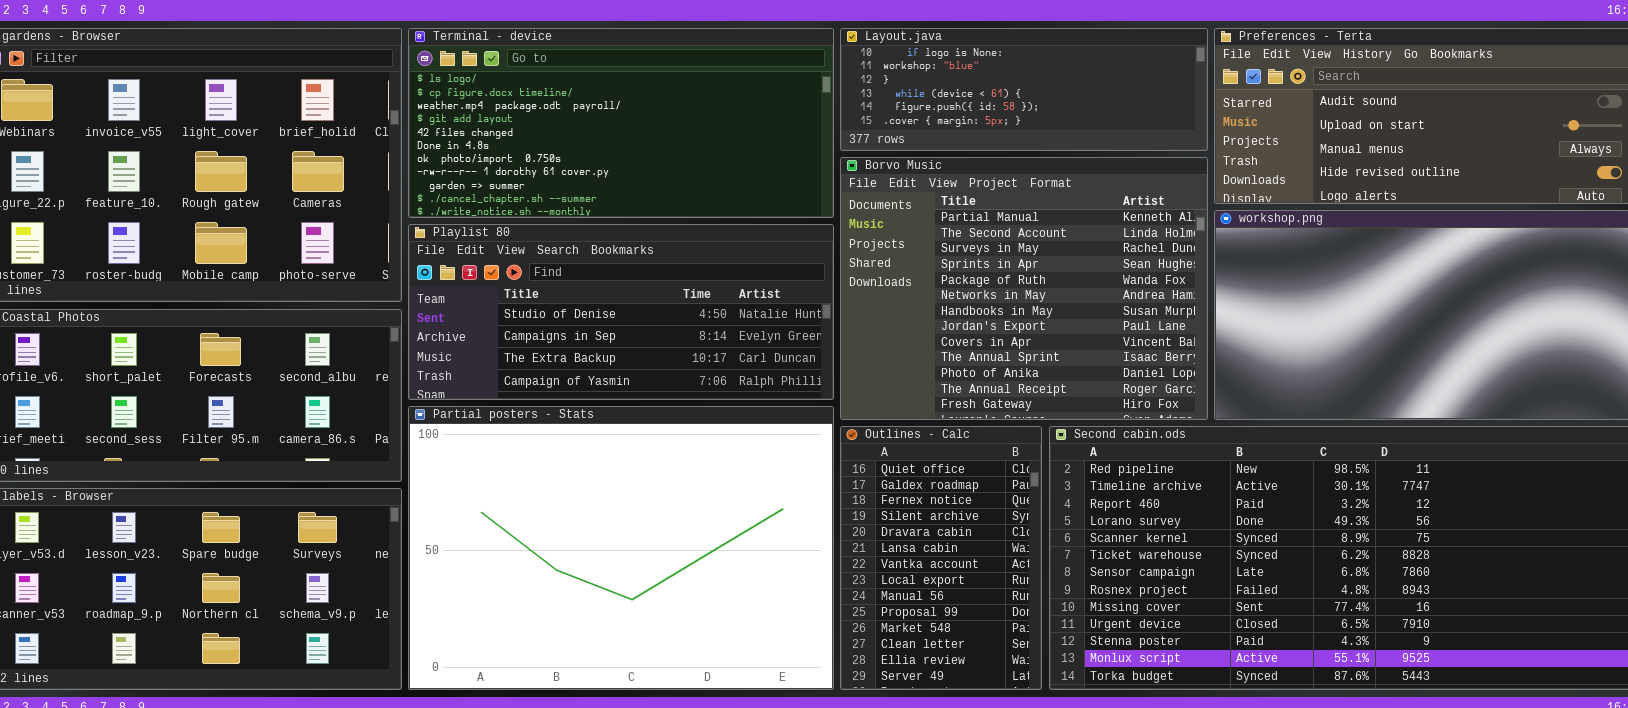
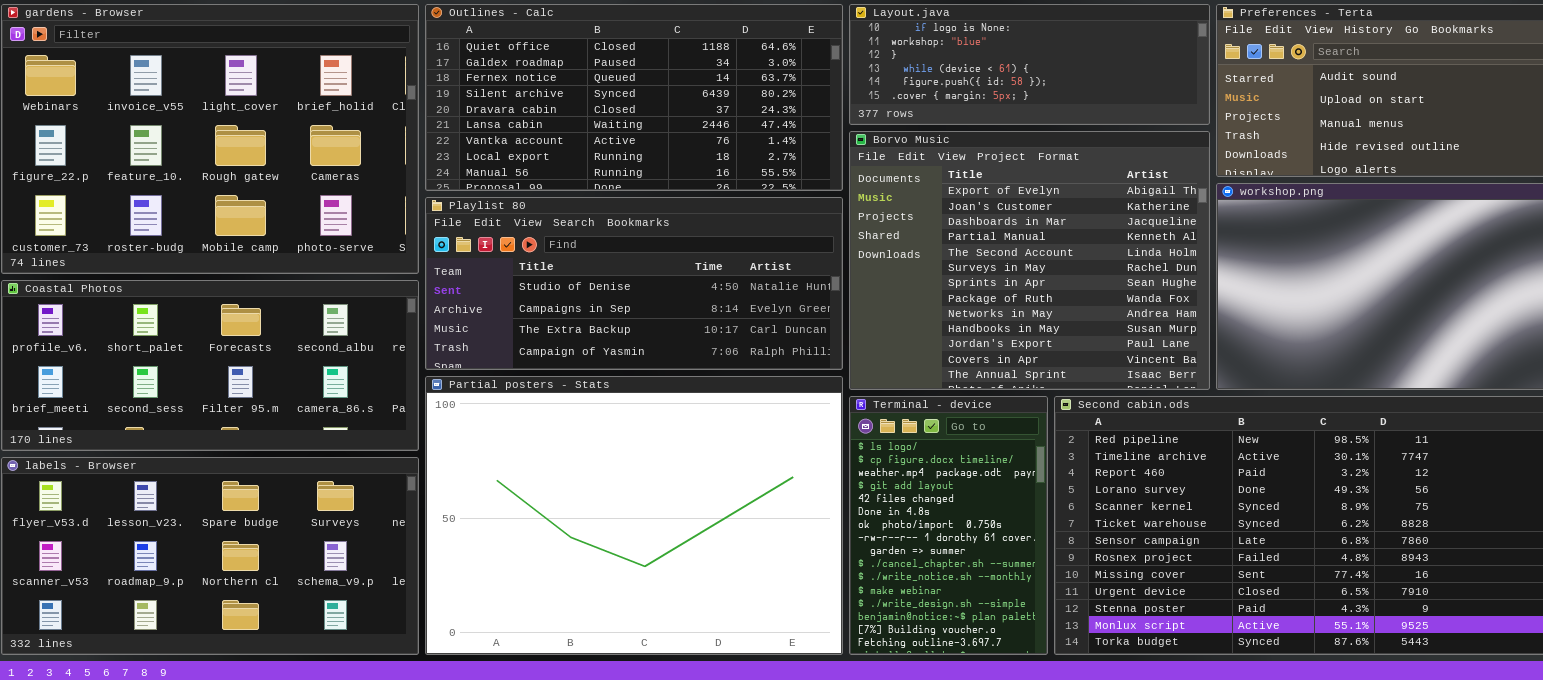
Terminal - device: [408,28,834,218] -> [849,396,1048,655], moved, resized
Borvo Music: [840,157,1208,420] -> [849,131,1210,390], scrolled up 3 rows
Outlines - Calc: [840,426,1042,690] -> [425,4,843,191], moved, resized

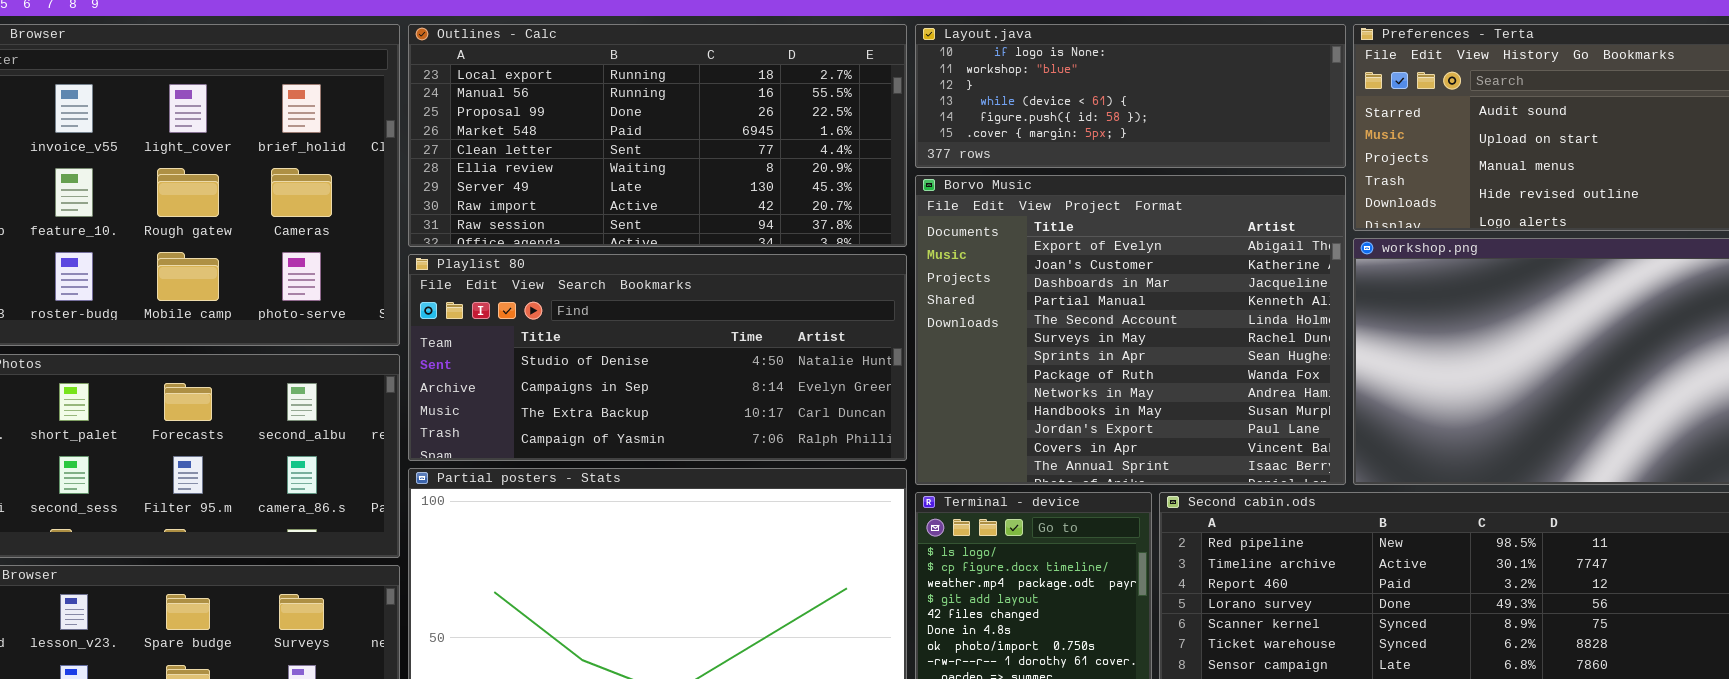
Outlines - Calc: [425,4,843,191] -> [408,24,907,247], scrolled down 7 rows

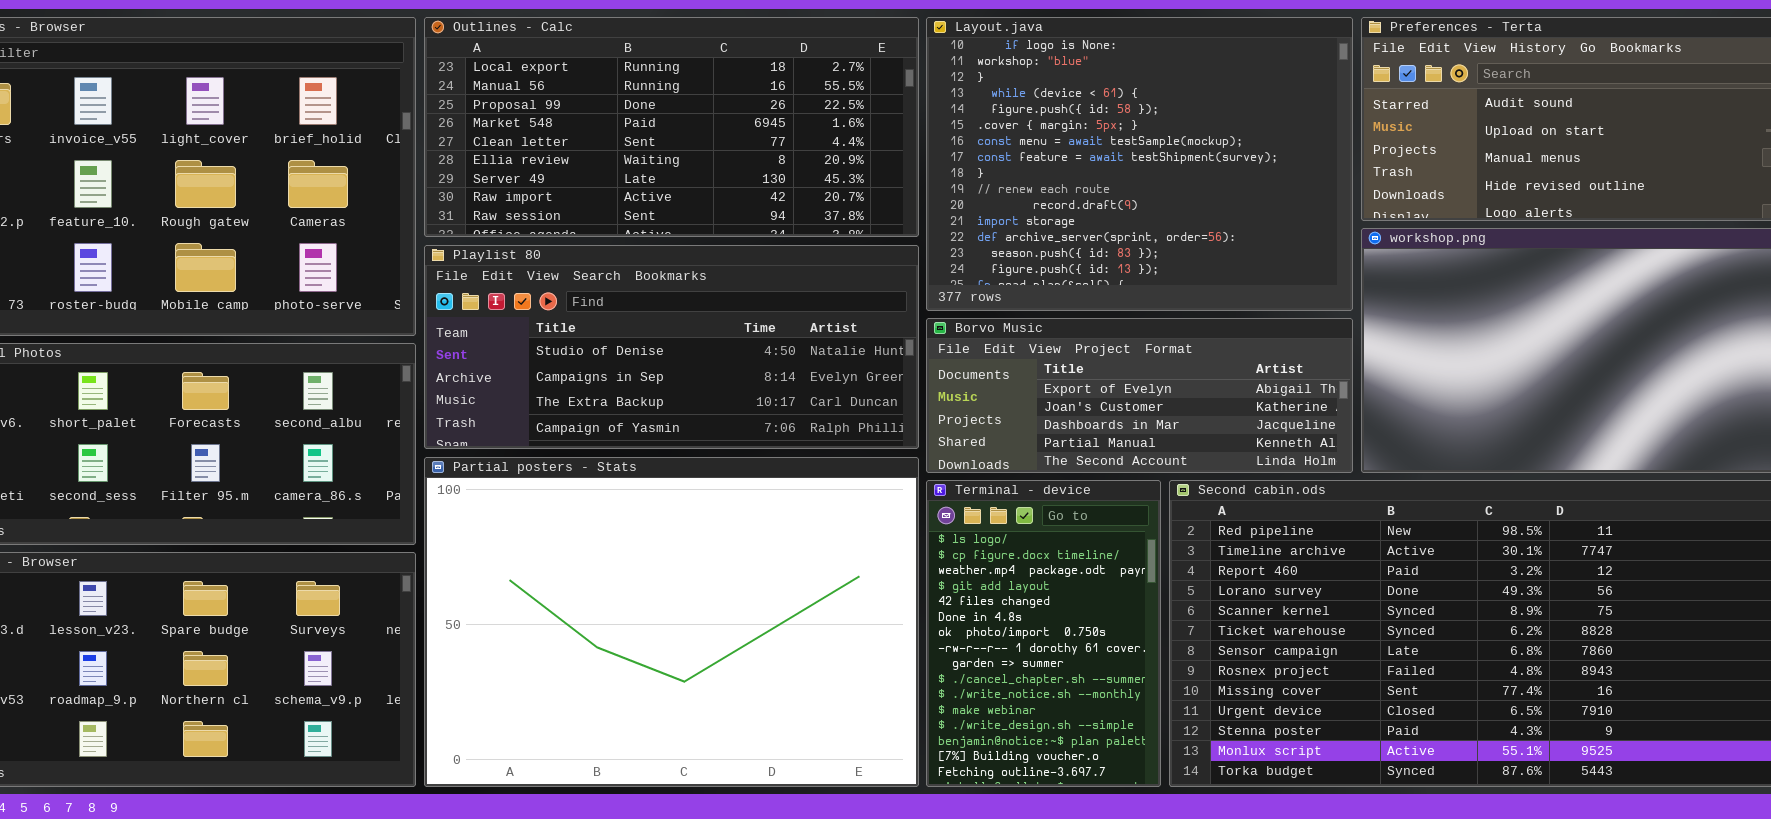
Layout.java: [915,24,1346,168] -> [926,17,1353,311], resized
Borvo Music: [915,175,1346,485] -> [926,318,1353,473], resized

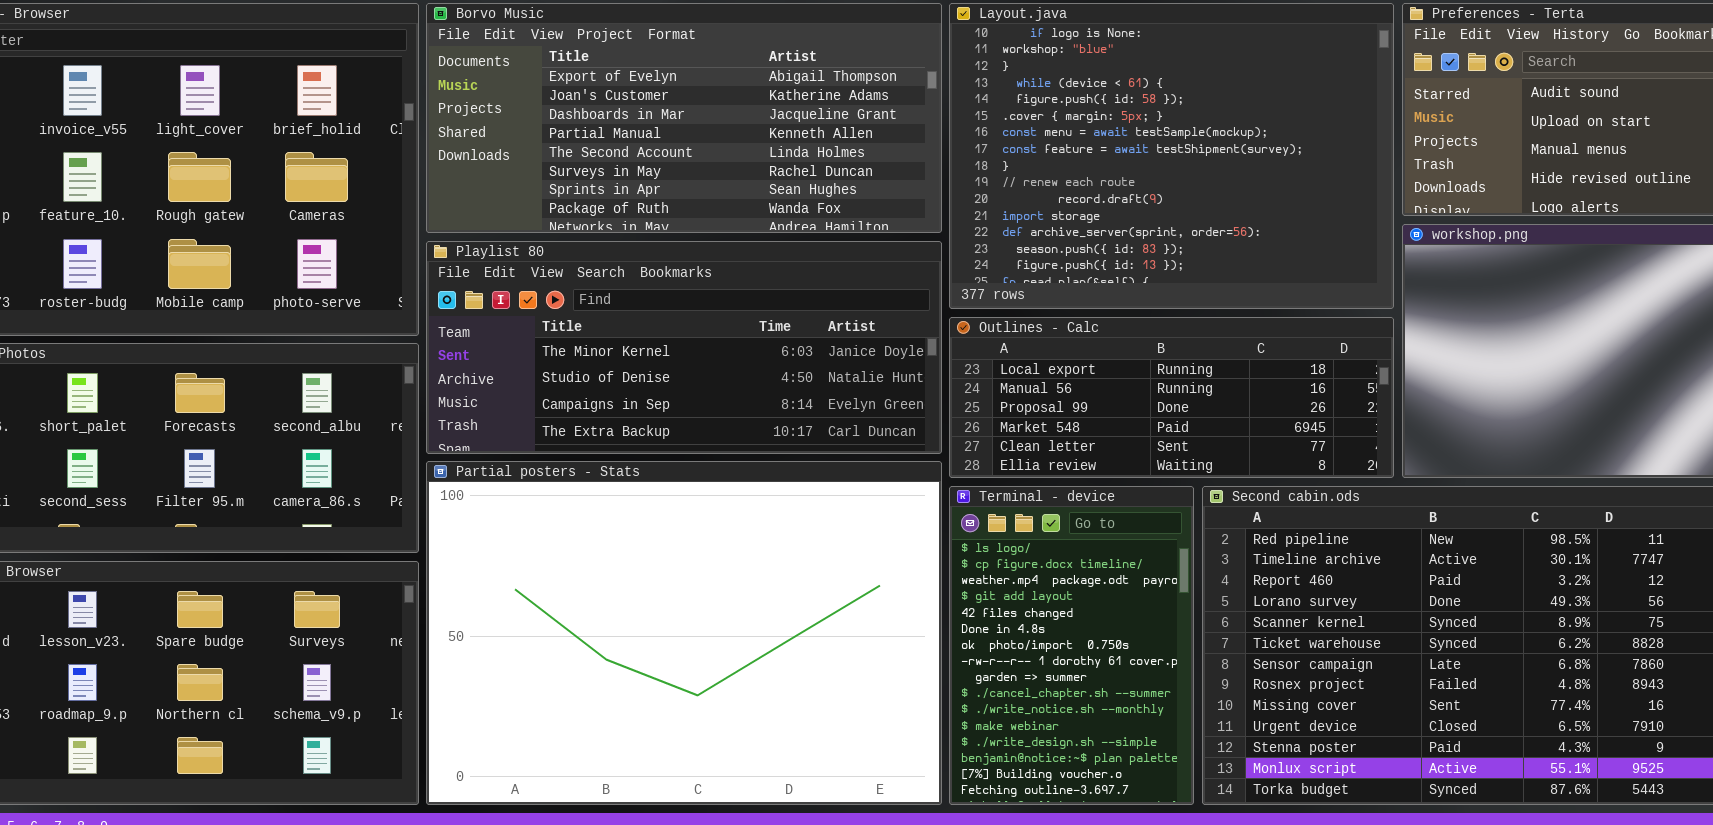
Outlines - Calc: [424,17,919,237] -> [949,317,1394,478], moved, resized
Playlist 80: [424,245,919,449] -> [426,241,942,454], scrolled up 1 row
Borvo Music: [926,318,1353,473] -> [426,3,942,233], moved, resized

